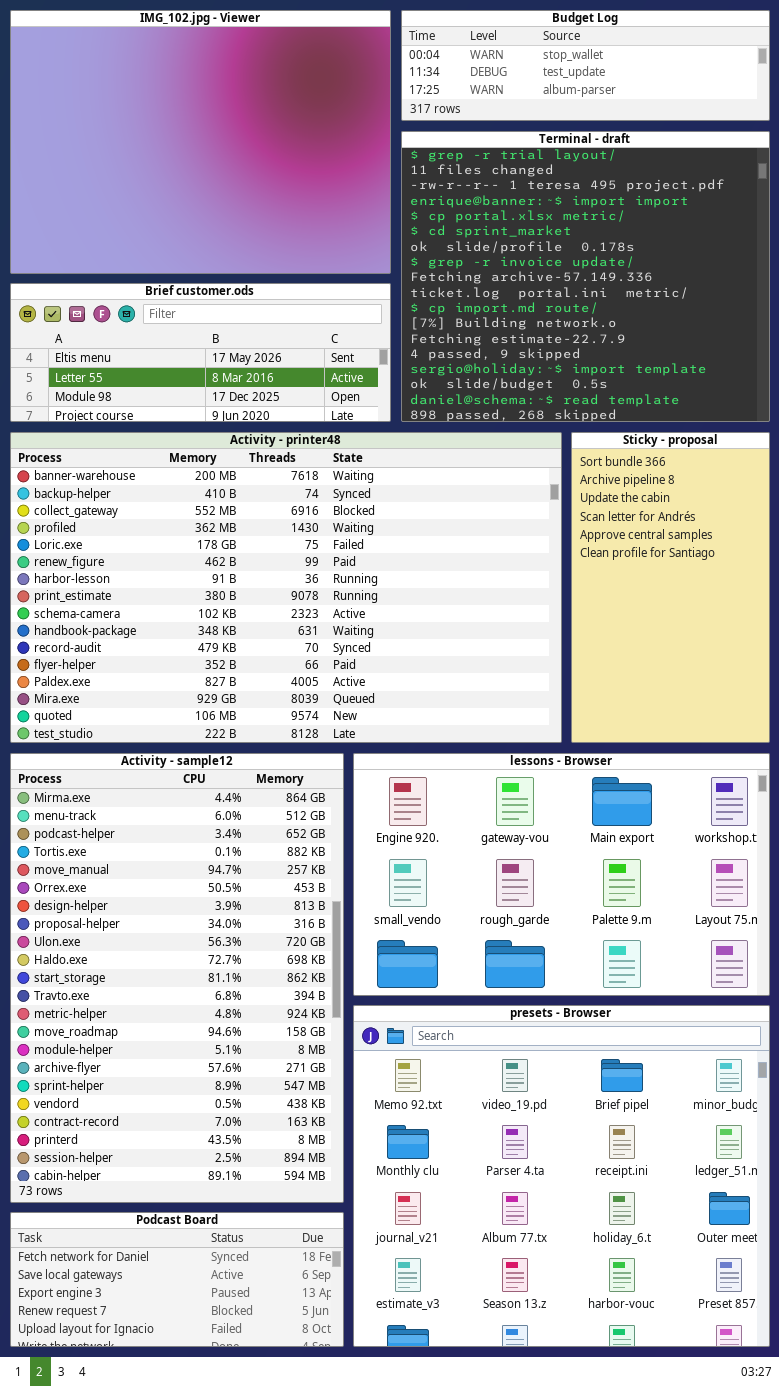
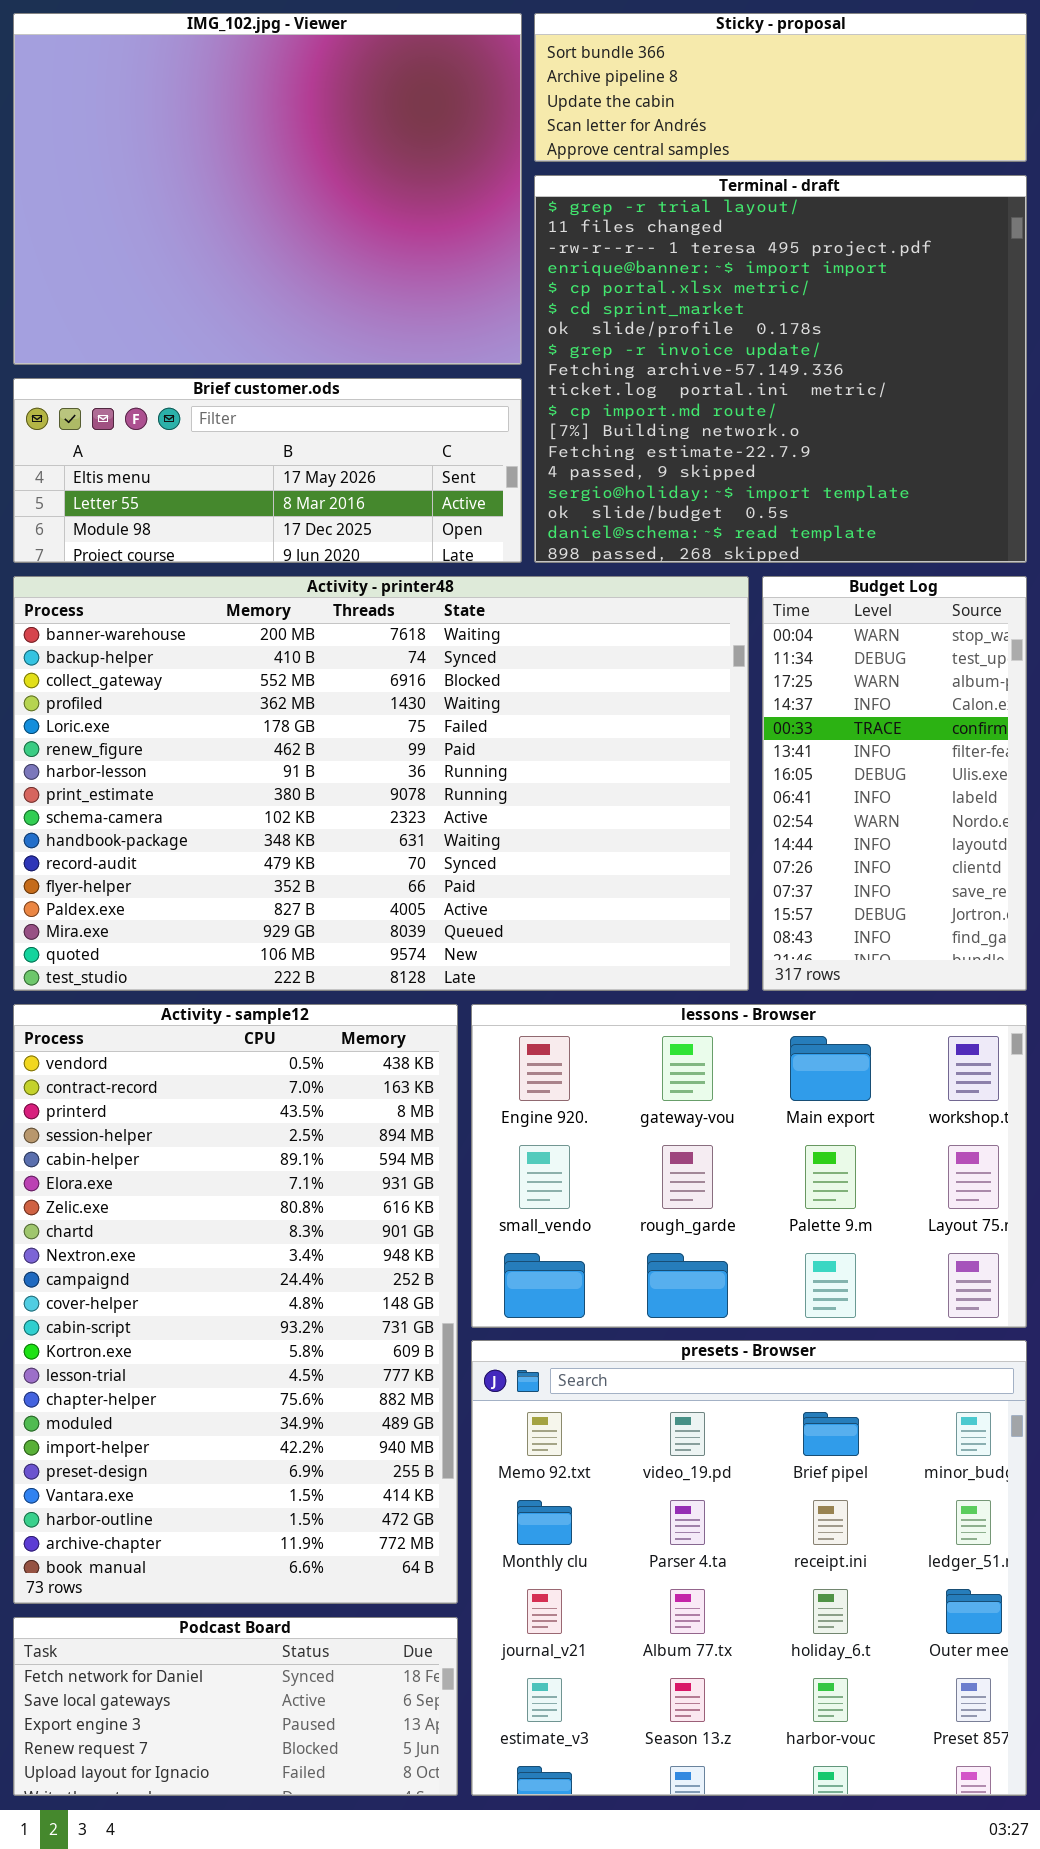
Budget Log: [401,10,770,121] -> [762,576,1027,991], moved, resized
Sticky - proposal: [571,432,770,743] -> [534,13,1027,162], moved, resized
Activity - sample12: [10,753,344,1203] -> [13,1004,458,1604], scrolled down 17 rows

